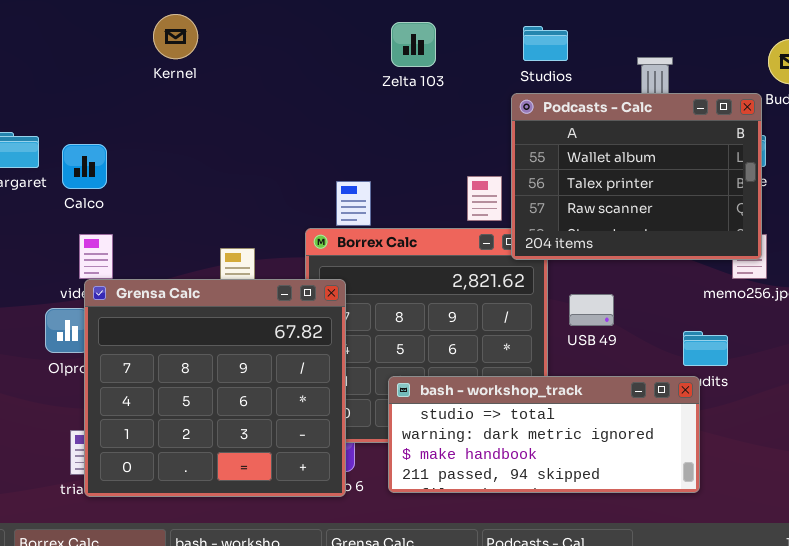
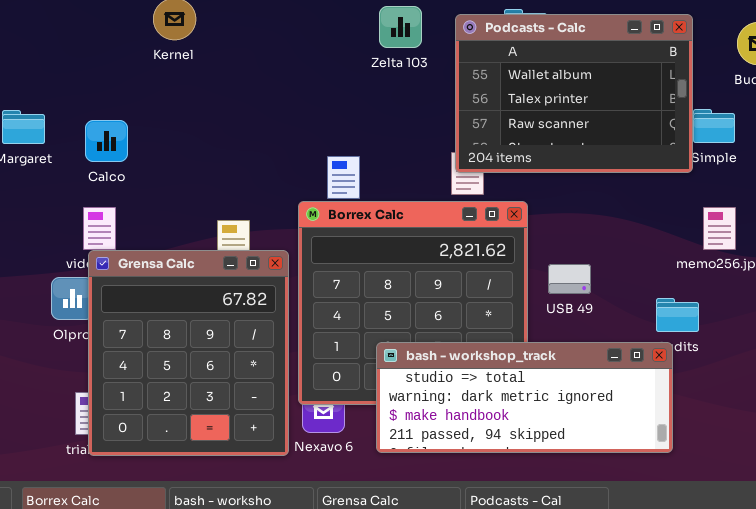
Podcasts - Calc: [511,93,762,260] -> [455,14,693,173], moved
Calco: [62,144,107,189] -> [85,120,128,162], moved
Grensa Calc: [84,279,346,497] -> [88,250,289,456], resized

